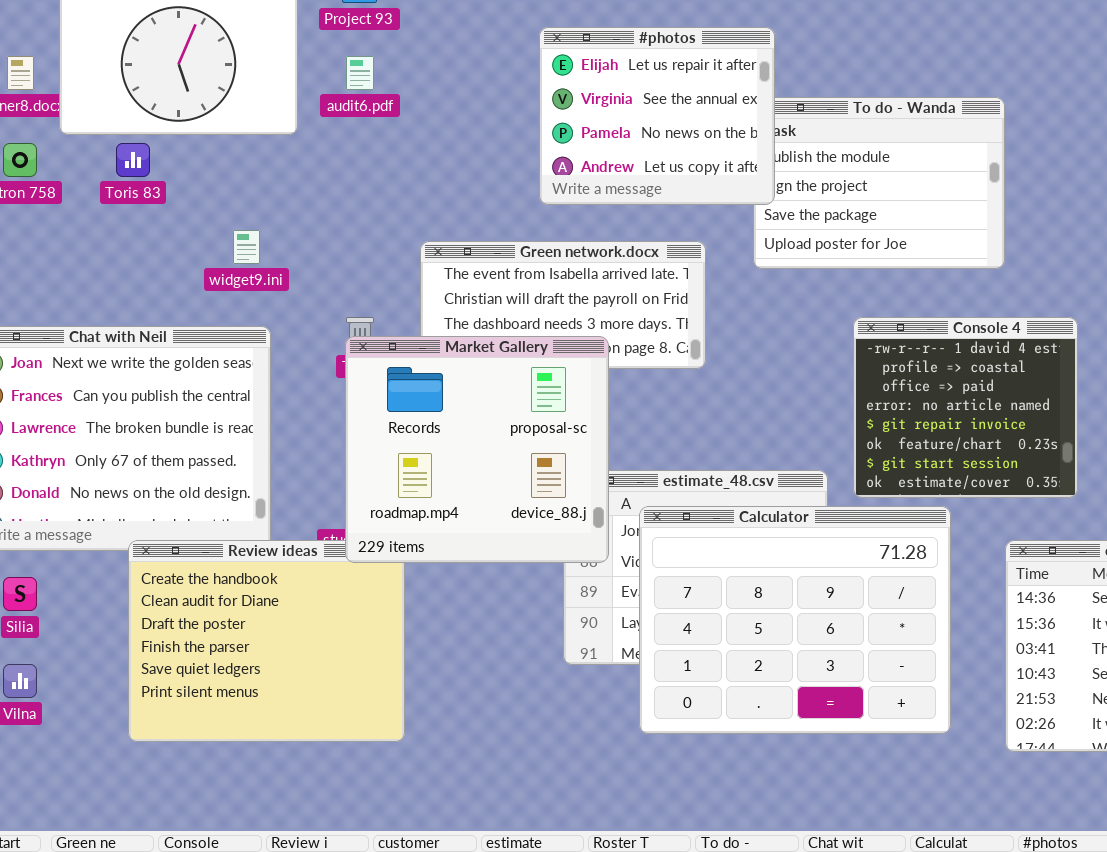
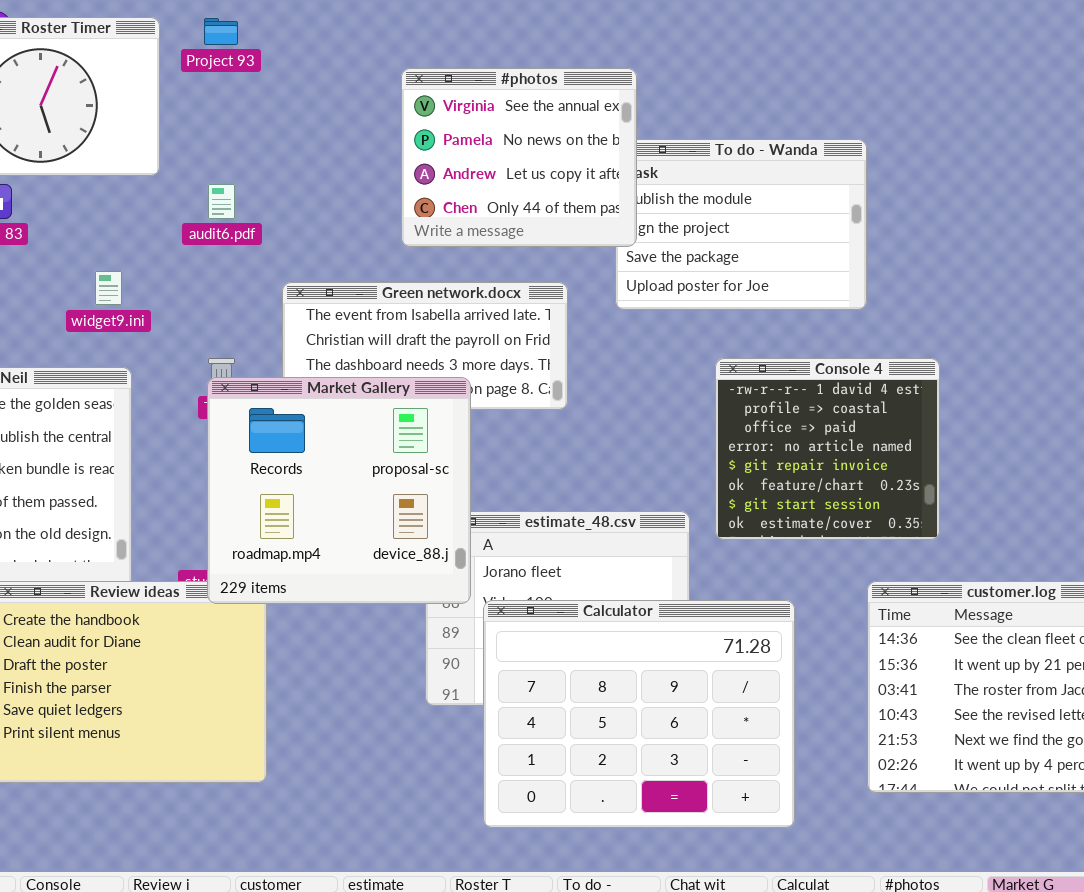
#photos: [539,27,775,205] -> [401,68,637,247], scrolled down 1 row
audit6.pdf: [346,56,374,90] -> [208,184,235,219], moved
Calculator: [639,506,951,734] -> [483,600,795,828], moved

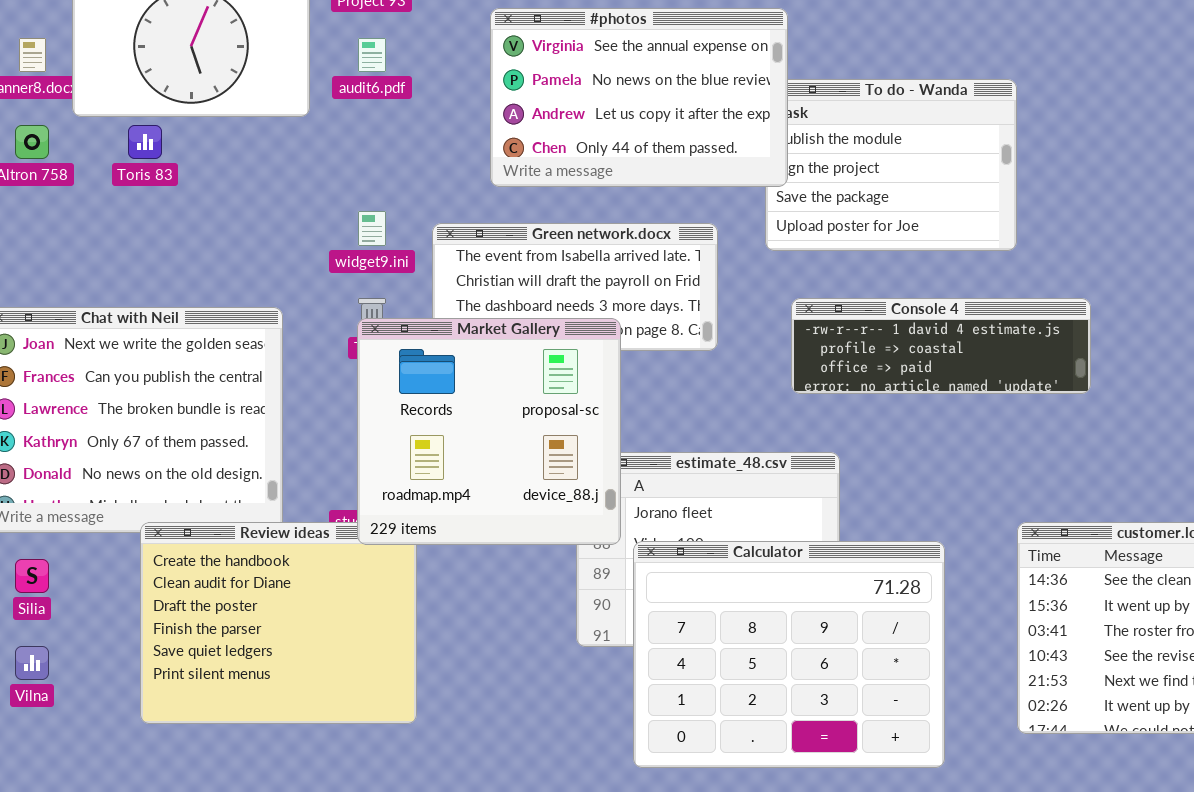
#photos: [401,68,637,247] -> [490,8,788,187], resized
audit6.pdf: [208,184,235,219] -> [358,38,386,72], moved
widget9.ini: [95,271,122,305] -> [358,211,386,246], moved
Console 4: [715,358,940,540] -> [791,298,1091,394], resized

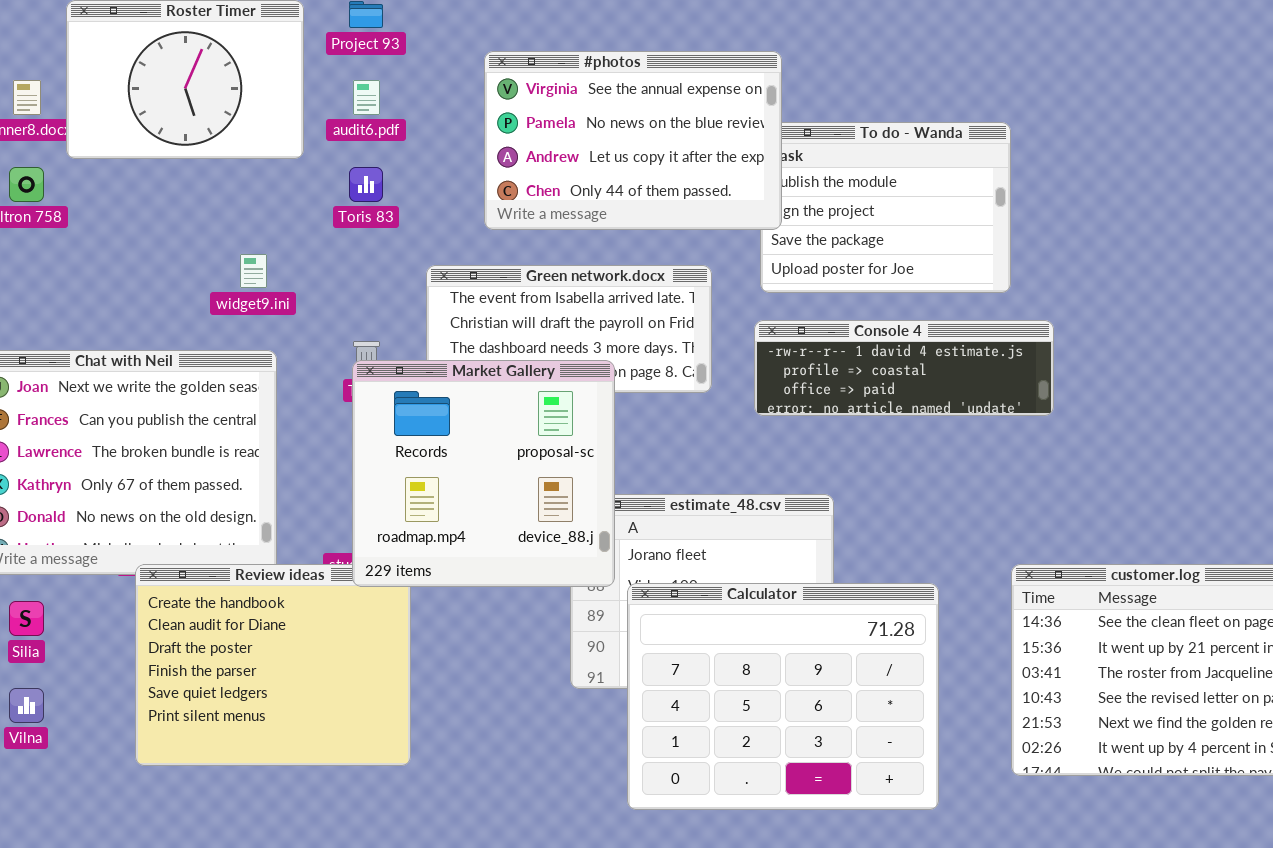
Toris 83: [128,125,162,159] -> [349,167,383,202], moved
widget9.ini: [358,211,386,246] -> [240,254,267,288], moved
Console 4: [791,298,1091,394] -> [754,320,1054,416], moved

